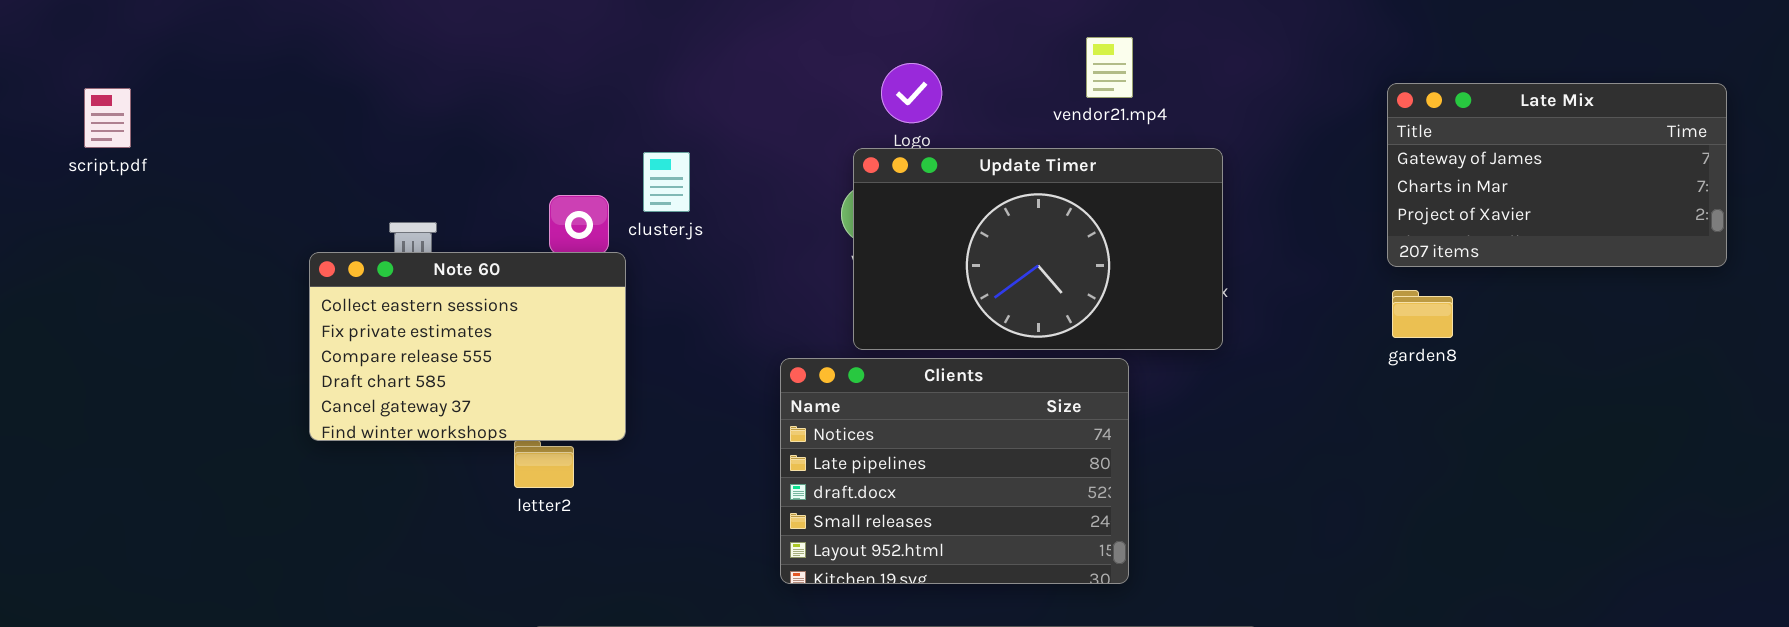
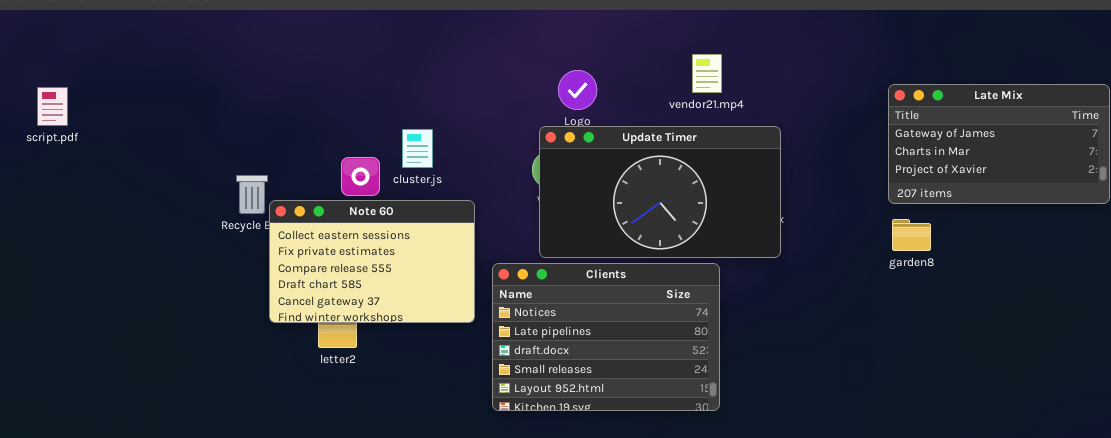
Note 60: [309,252,626,441] -> [269,200,475,323], moved

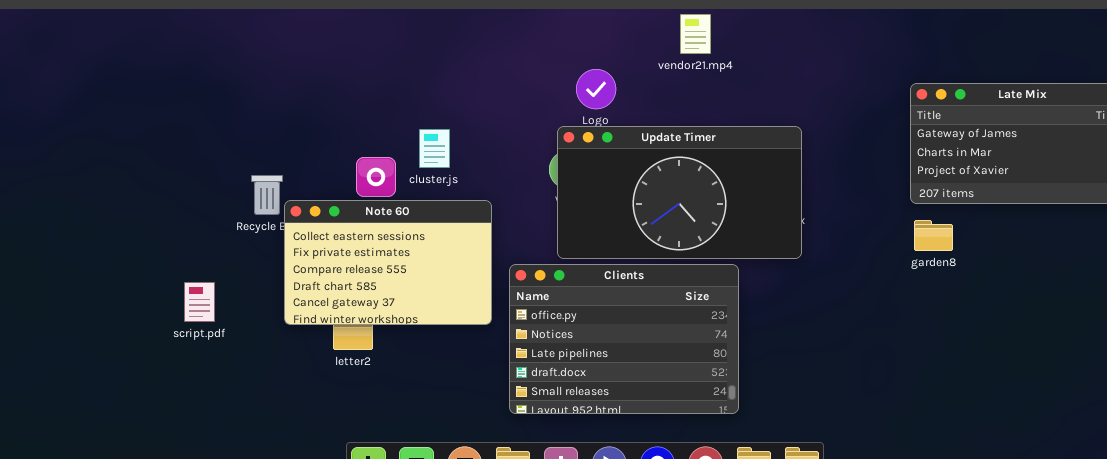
vendor21.mp4: [692,54,722,93] -> [680,14,711,54], moved
script.pdf: [37,87,68,126] -> [184,282,215,322], moved
Clients: [492,263,720,411] -> [509,264,739,414], scrolled up 1 row

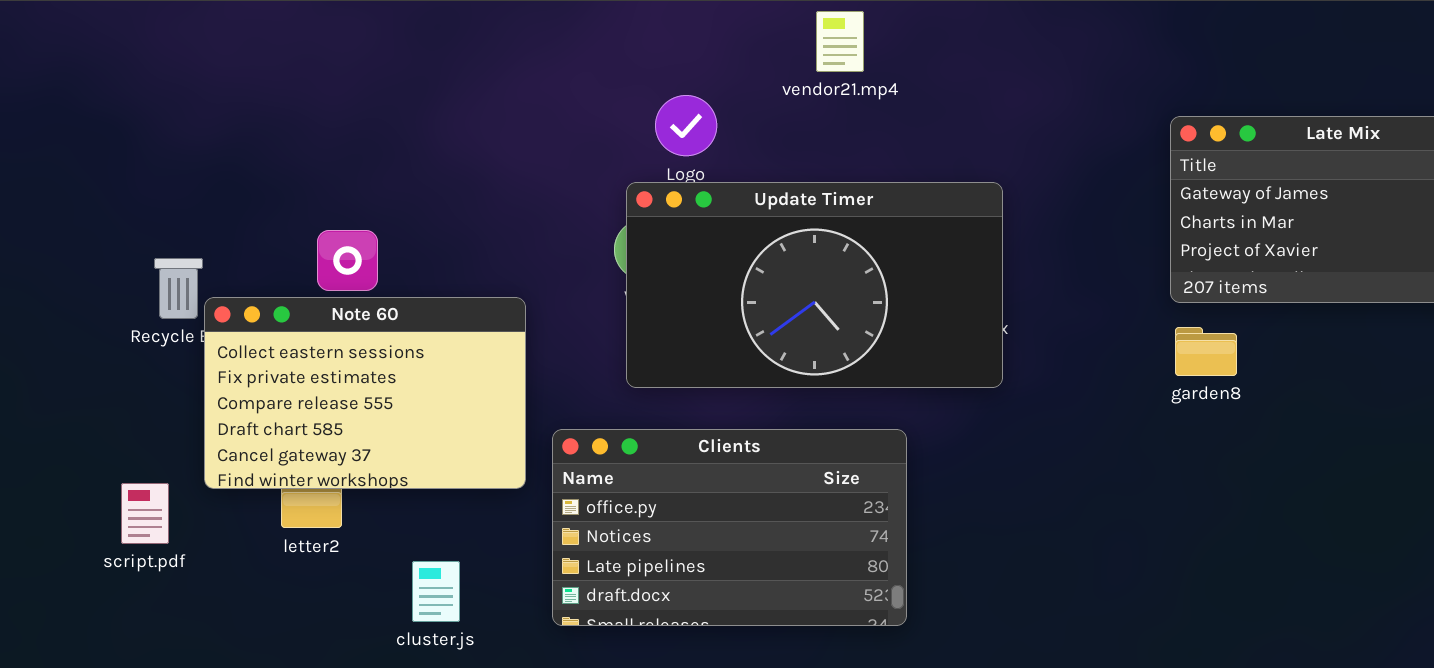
cluster.js: [419,129,450,168] -> [412,561,460,622], moved
Clients: [509,264,739,414] -> [552,429,907,626], resized
script.pdf: [184,282,215,322] -> [121,483,169,544], moved

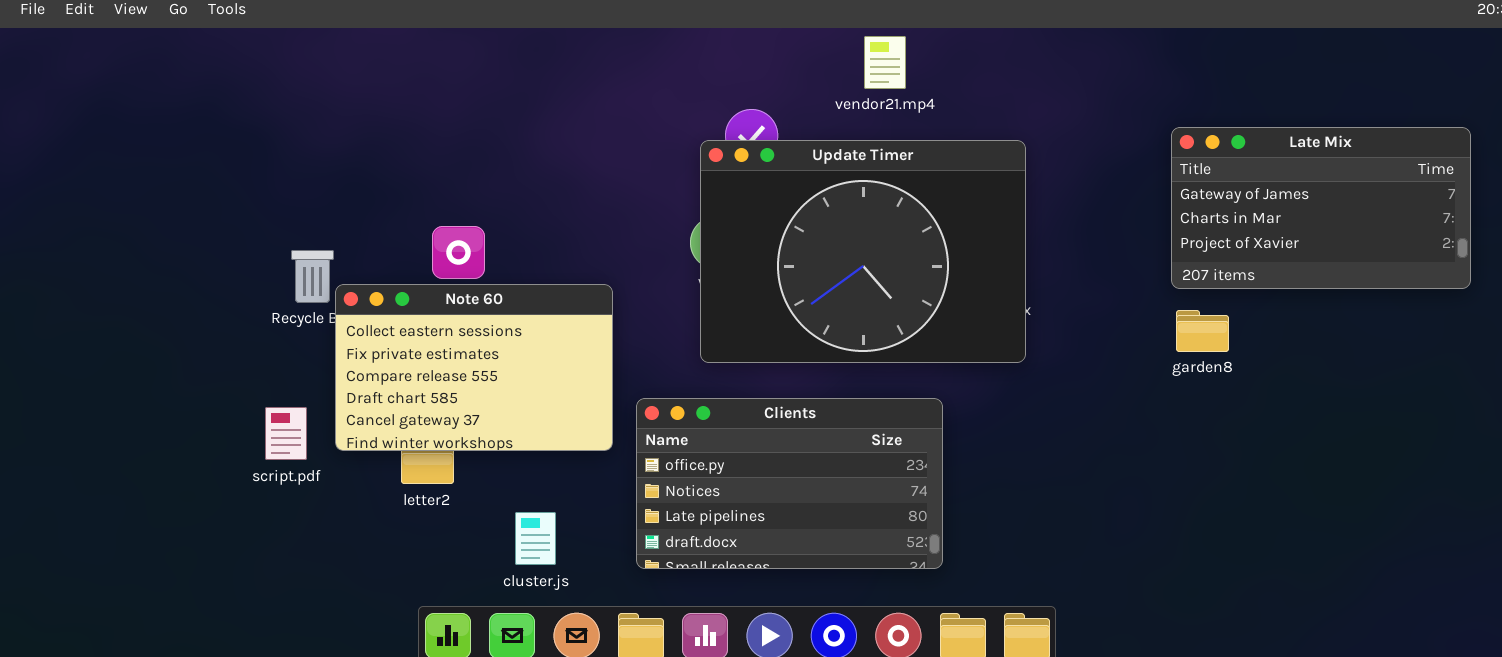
Update Timer: [626,182,1003,388] -> [700,140,1026,363], resized
script.pdf: [121,483,169,544] -> [265,407,307,460], moved

